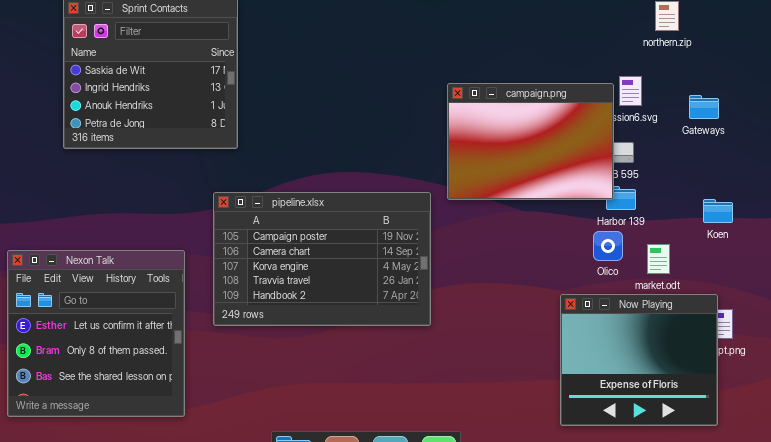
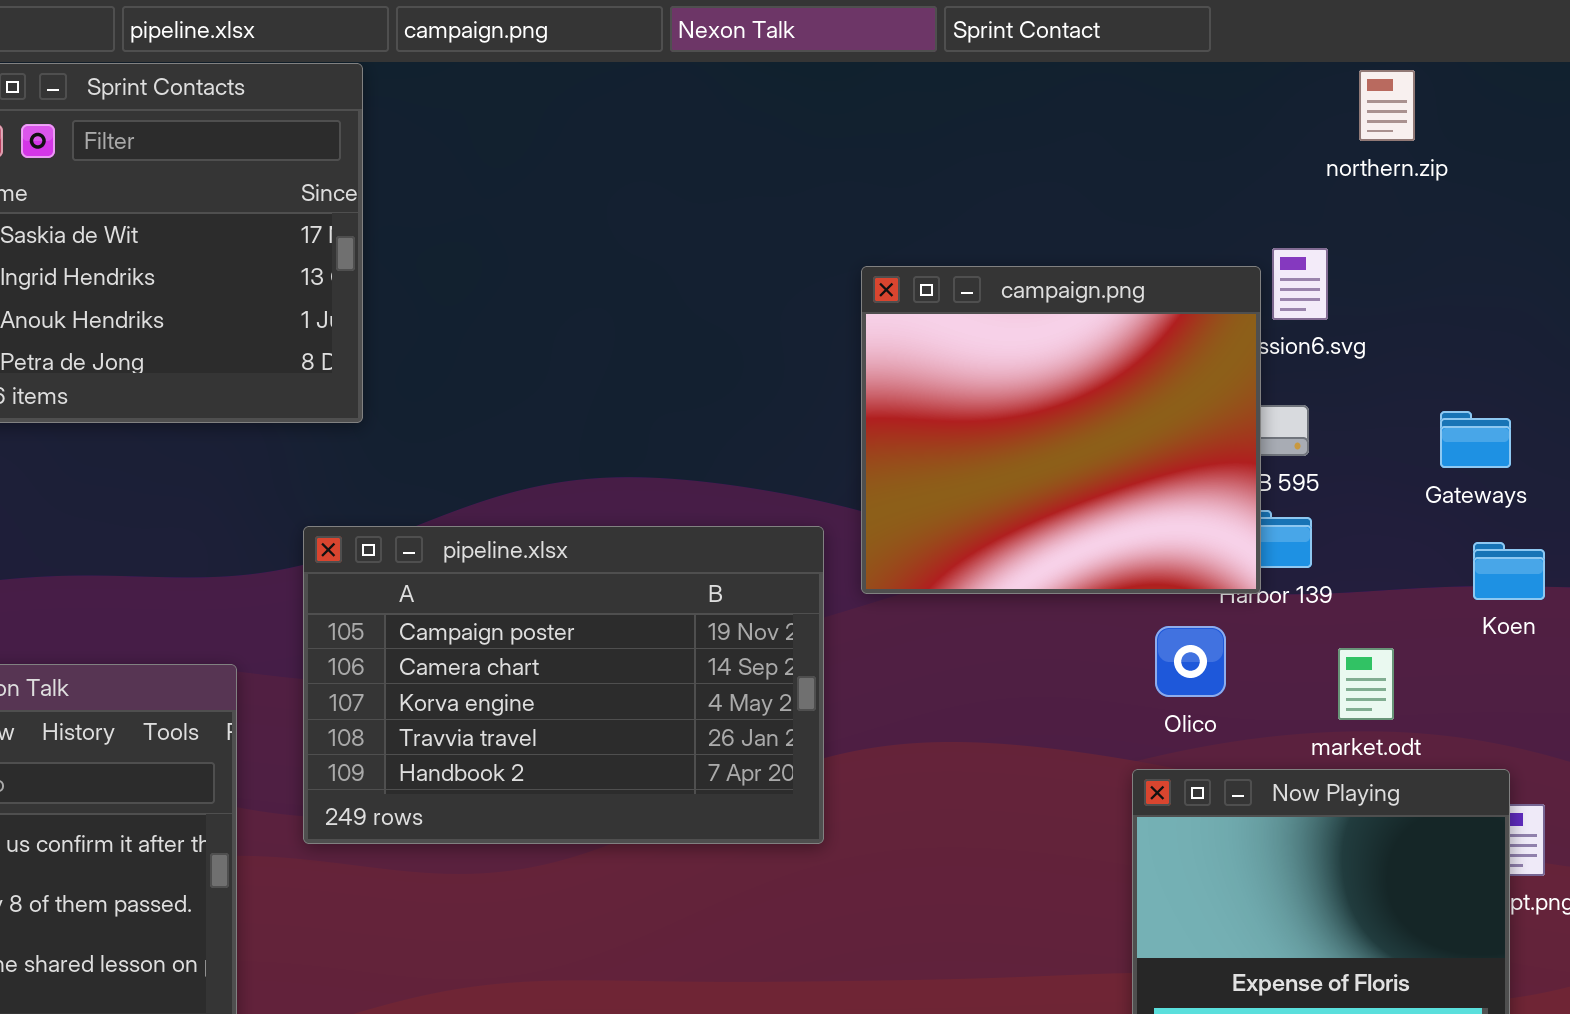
campaign.png: [447,83,614,200] -> [861,266,1261,594], resized
Gateways: [689,95,719,119] -> [1440,411,1511,468], moved
Olico: [593,231,623,261] -> [1155,626,1226,697], moved

